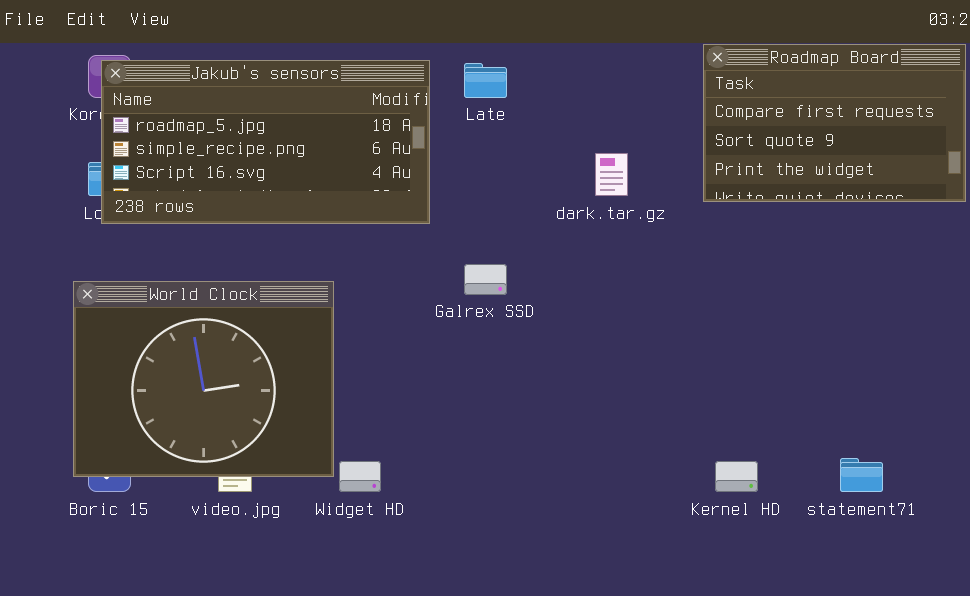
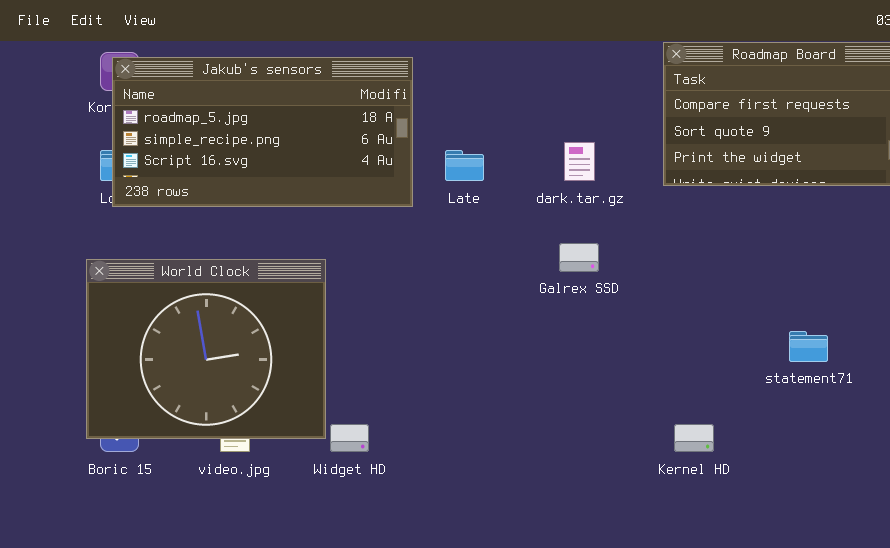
Late: [464,63,507,98] -> [445,150,484,181], moved
Galrex SSD: [464,264,507,295] -> [559,243,599,272], moved
statement71: [840,458,883,492] -> [789,331,828,362], moved

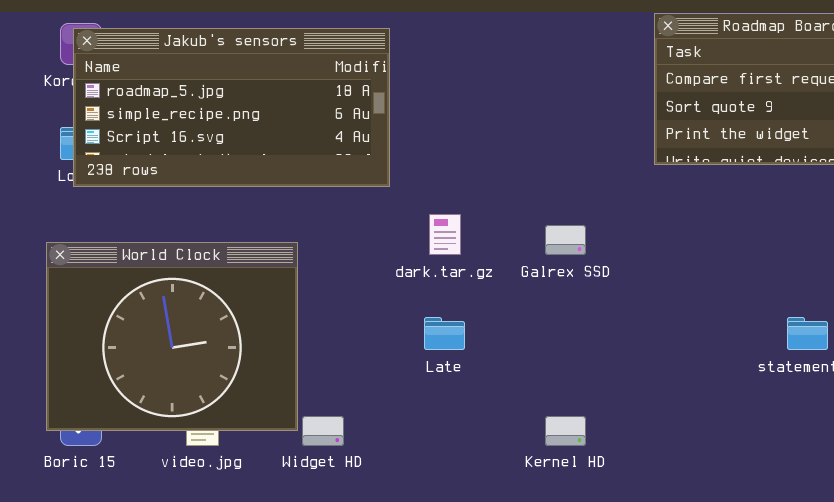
dark.tar.gz: [564,142,595,181] -> [429,214,461,255], moved
Late: [445,150,484,181] -> [424,317,465,350], moved
Kernel HD: [674,424,714,452] -> [545,416,586,446], moved

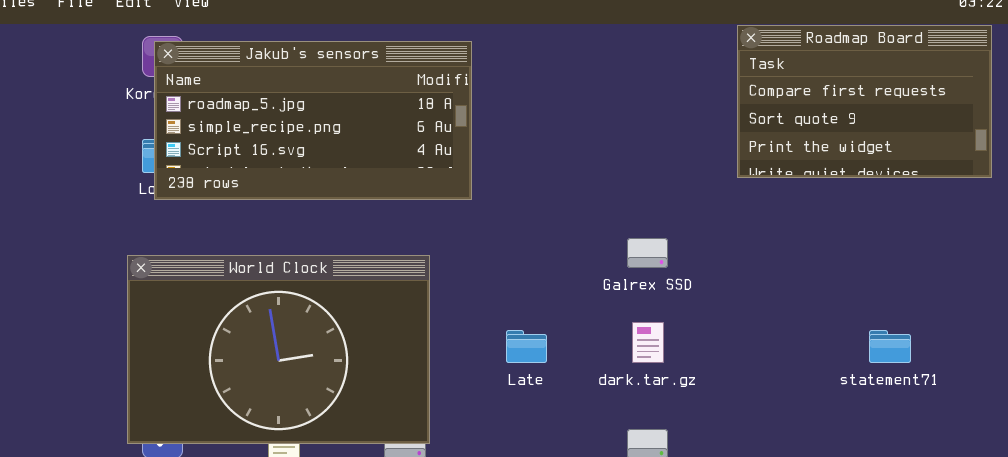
dark.tar.gz: [429,214,461,255] -> [632,322,664,363], moved
World Clock: [46,242,298,431] -> [127,255,430,444], resized

